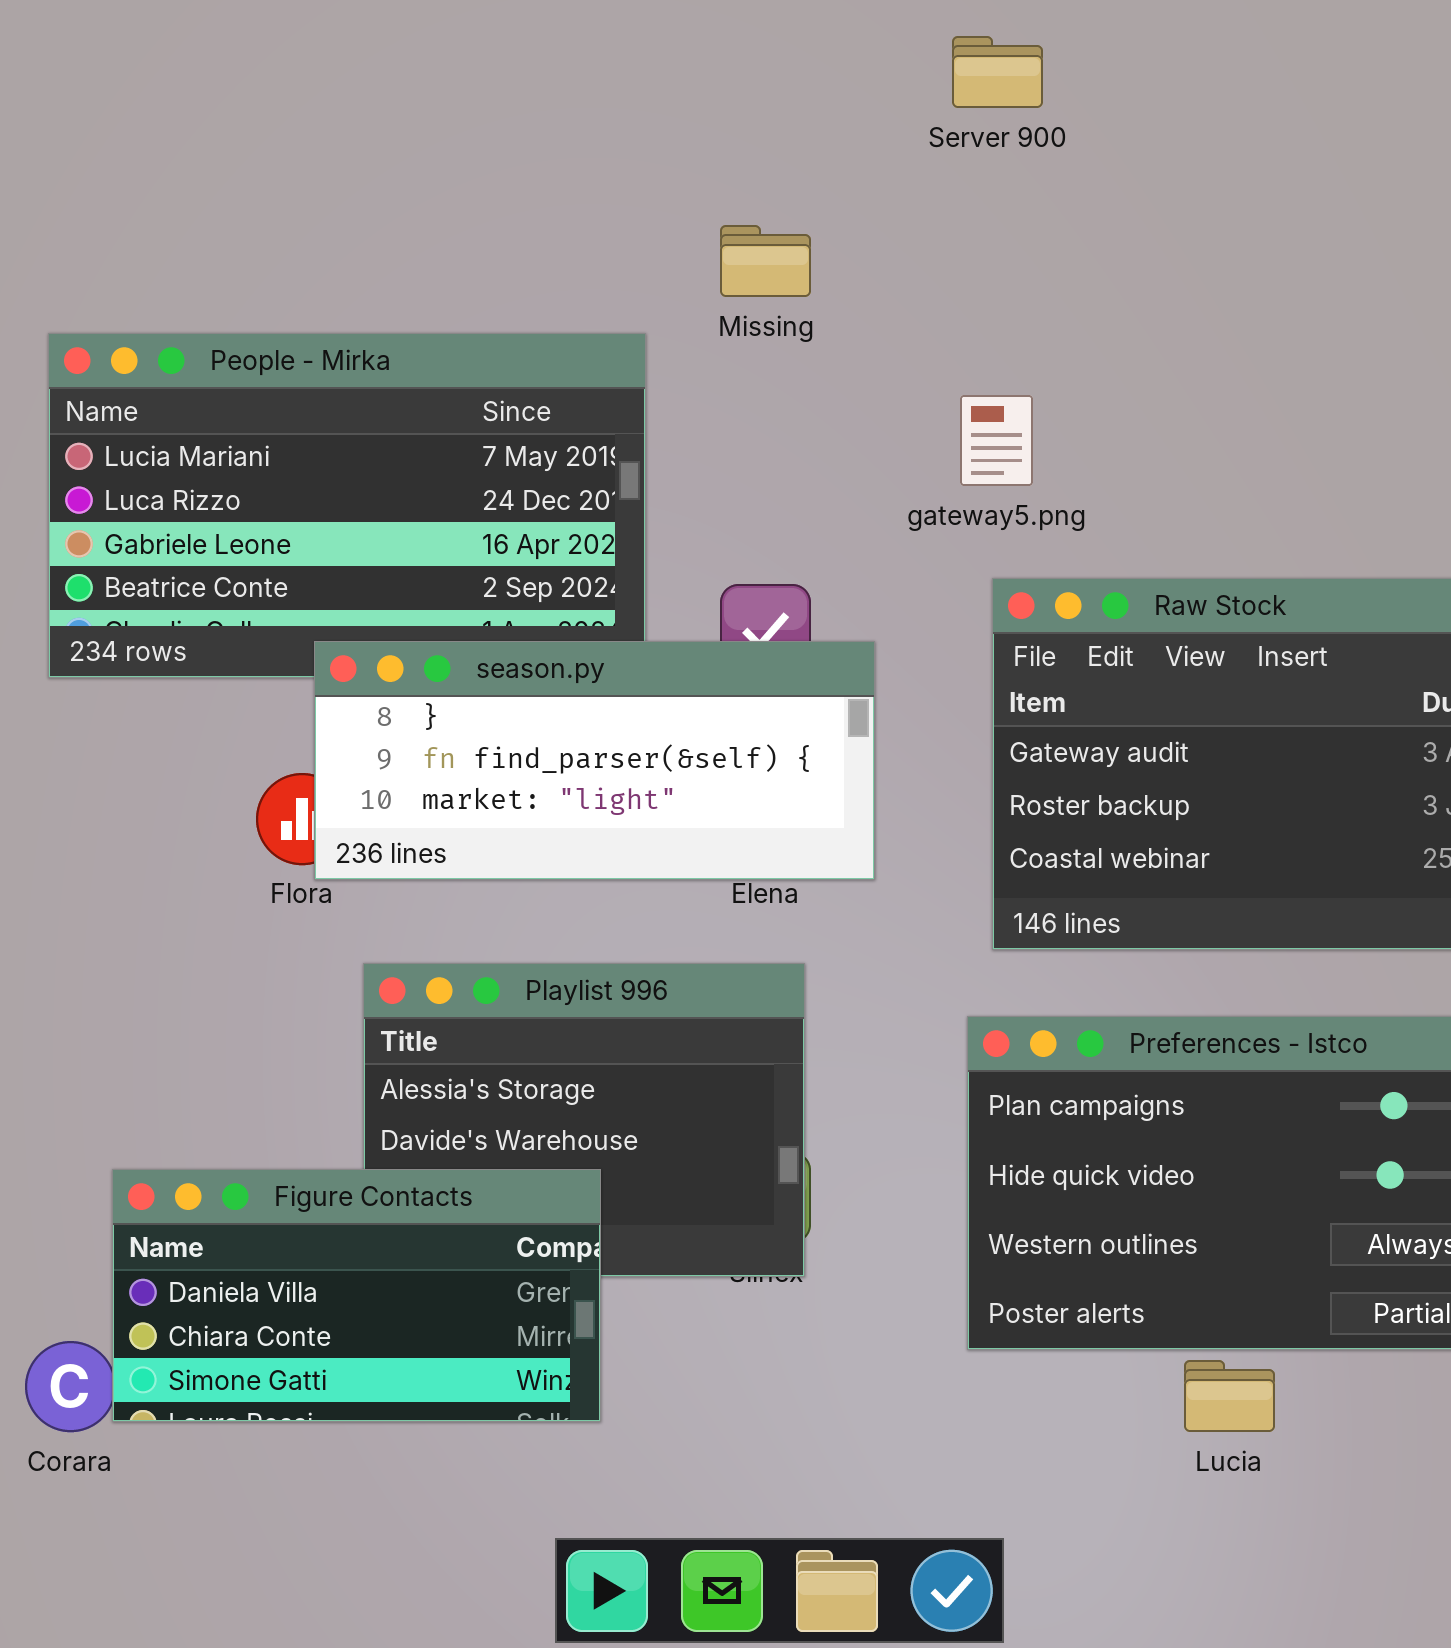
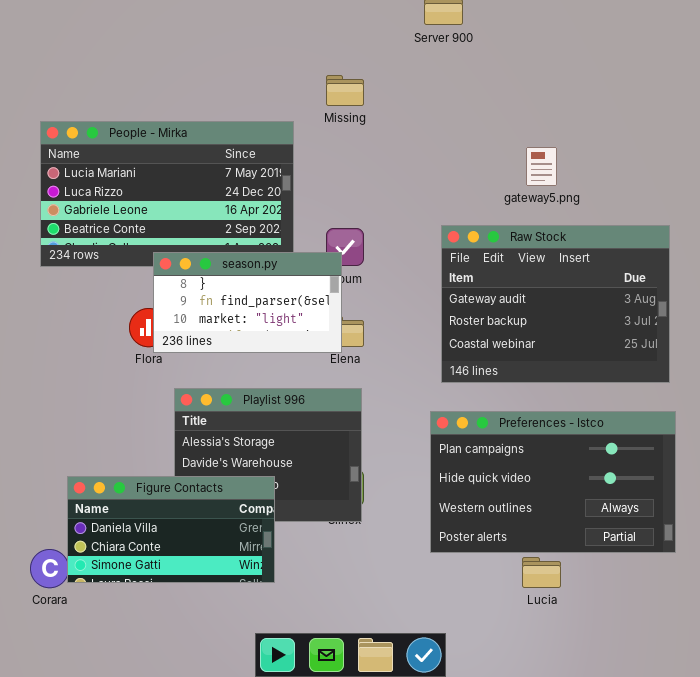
gateway5.png: [960,395,1033,486] -> [526,147,557,186], moved
season.py: [314,641,875,880] -> [153,252,342,353], resized

